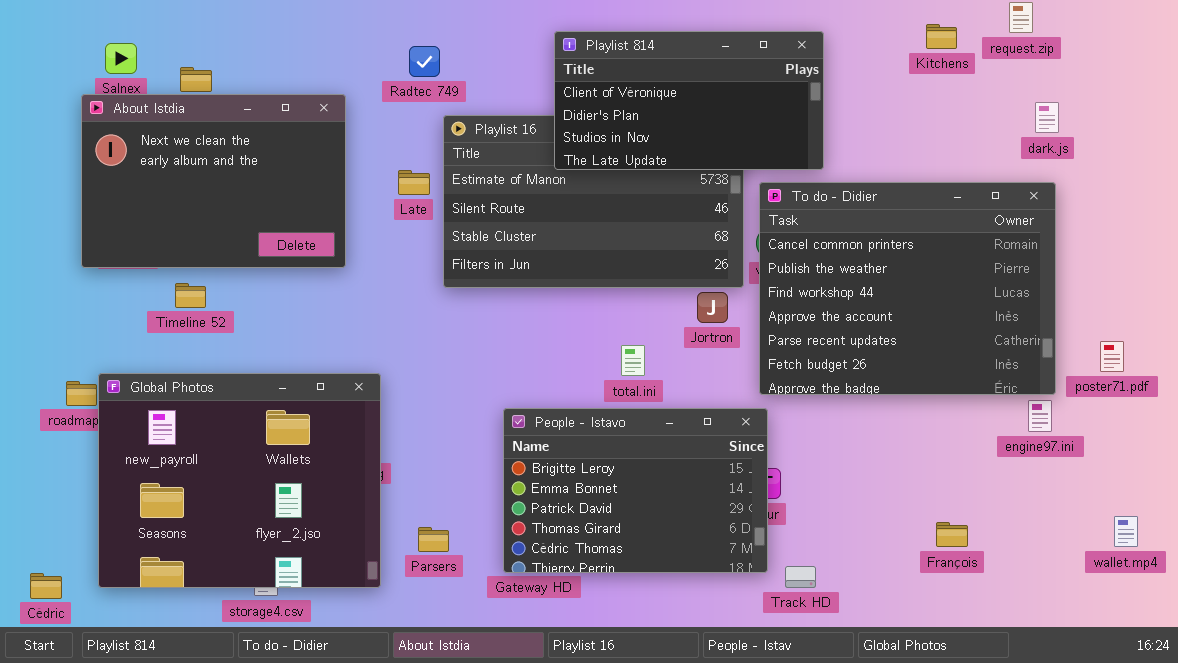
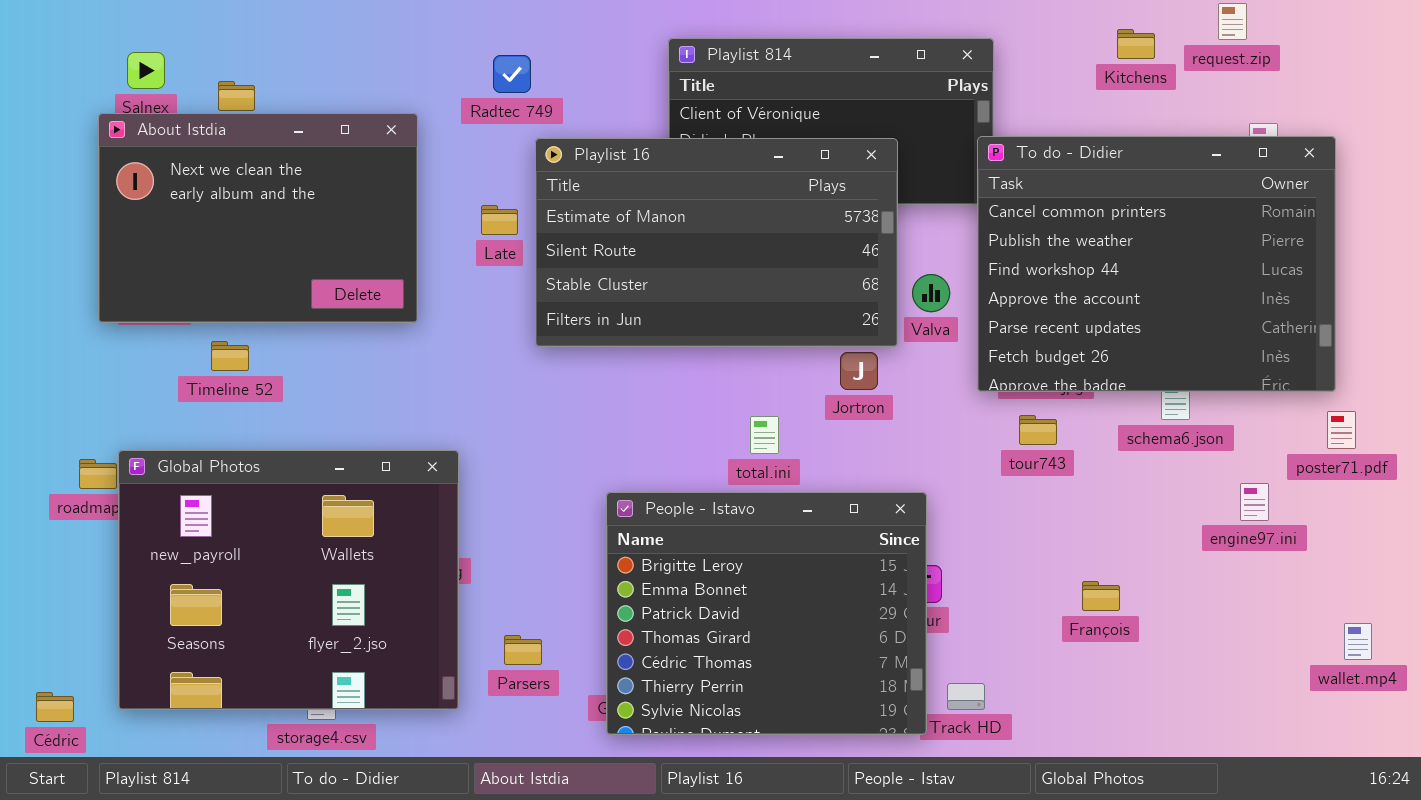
Playlist 16: [443,115,744,288] -> [535,138,898,347], raised
To do - Didier: [759,182,1056,395] -> [977,136,1336,392], moved
People - Istavo: [503,408,768,573] -> [606,492,927,735], resized
François: [936,522,968,547] -> [1082,581,1120,611], moved

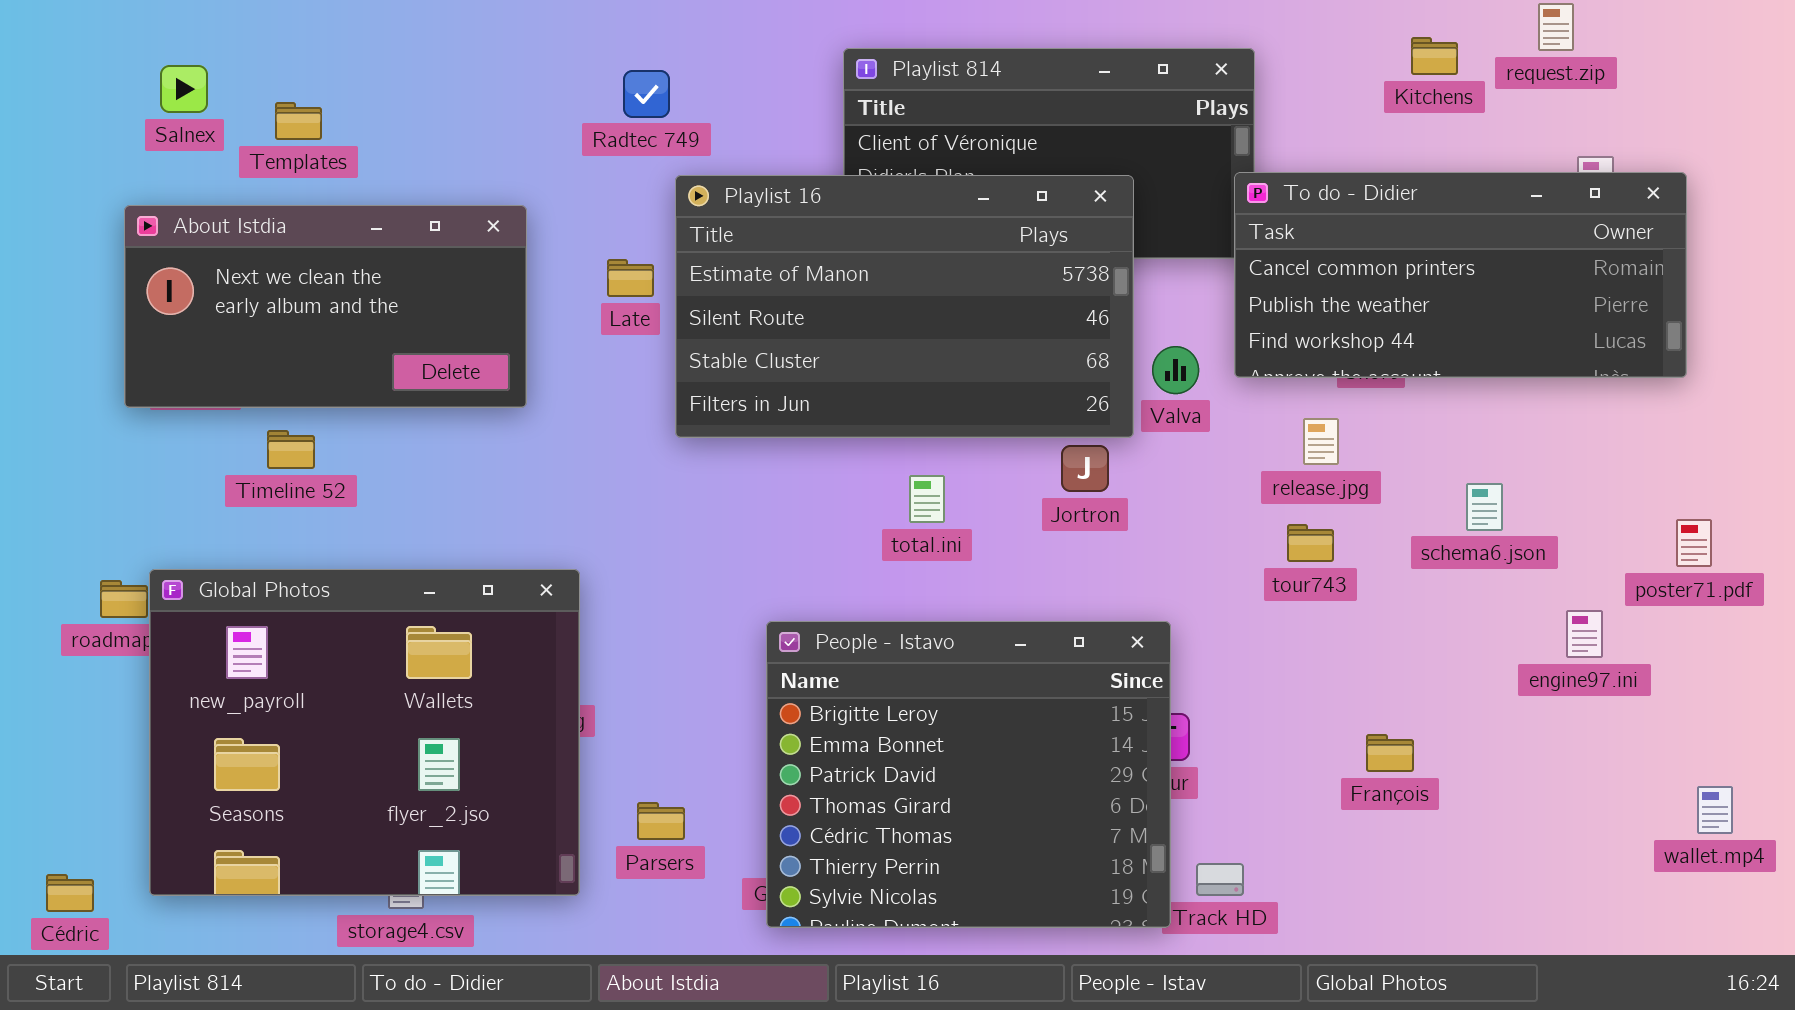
About Istdia: [98,113,418,323] -> [124,205,527,408], resized
To do - Didier: [977,136,1336,392] -> [1234,172,1687,378], resized
total.ini: [750,416,779,454] -> [909,475,945,523], moved

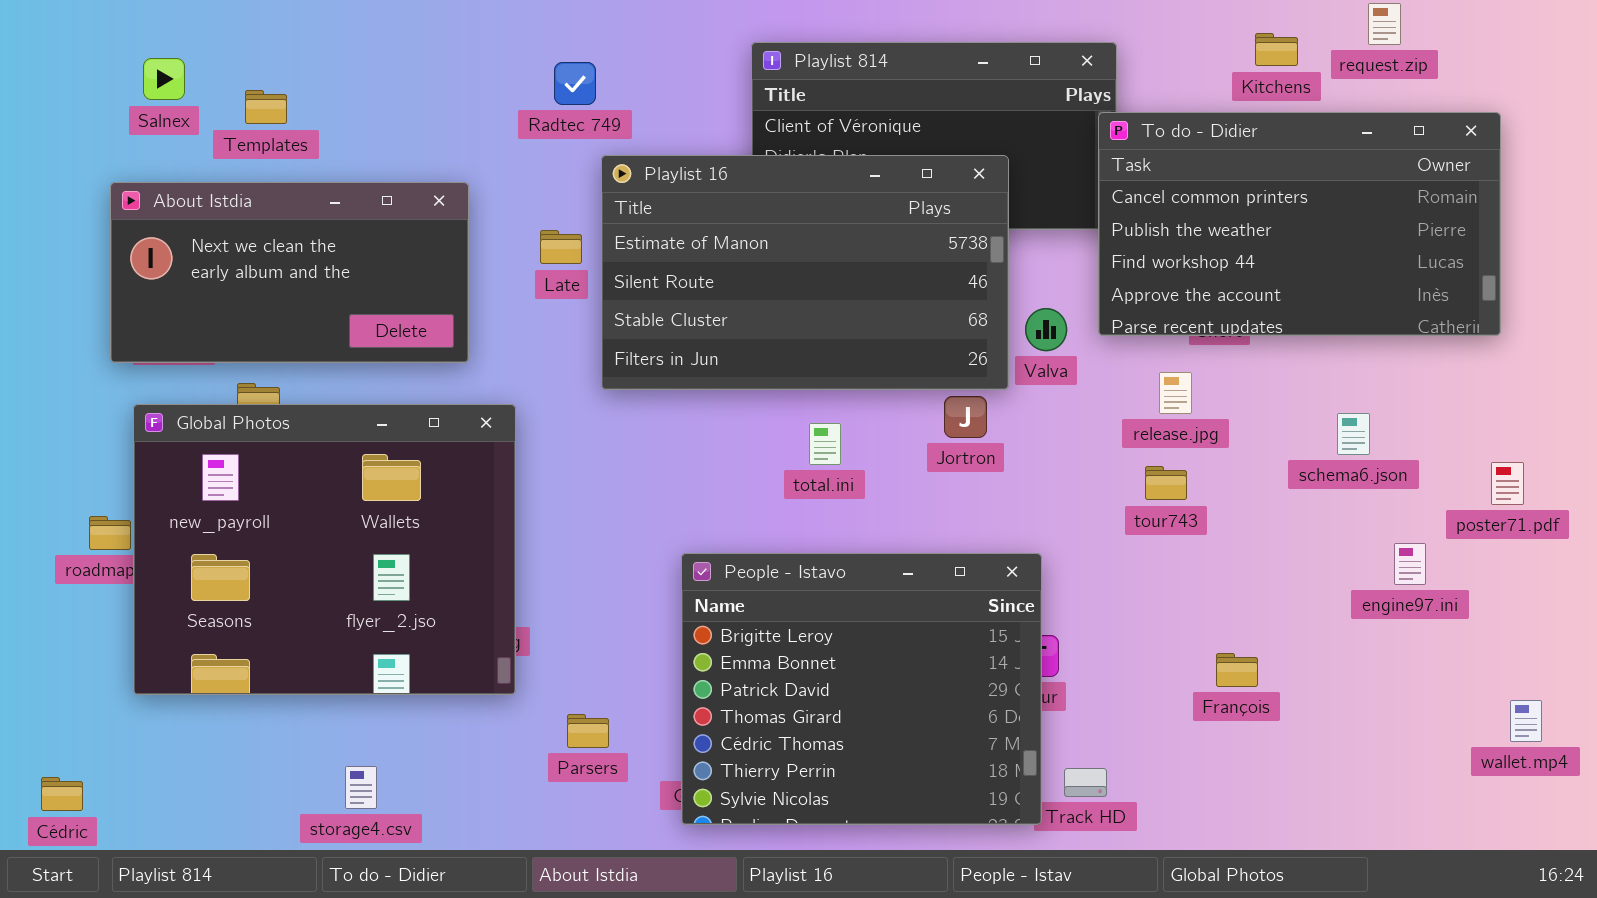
To do - Didier: [1234,172,1687,378] -> [1098,112,1501,336], resized
schema6.json: [1466,483,1503,531] -> [1337,413,1370,455], moved
Global Photos: [149,569,580,896] -> [133,404,516,695], moved

